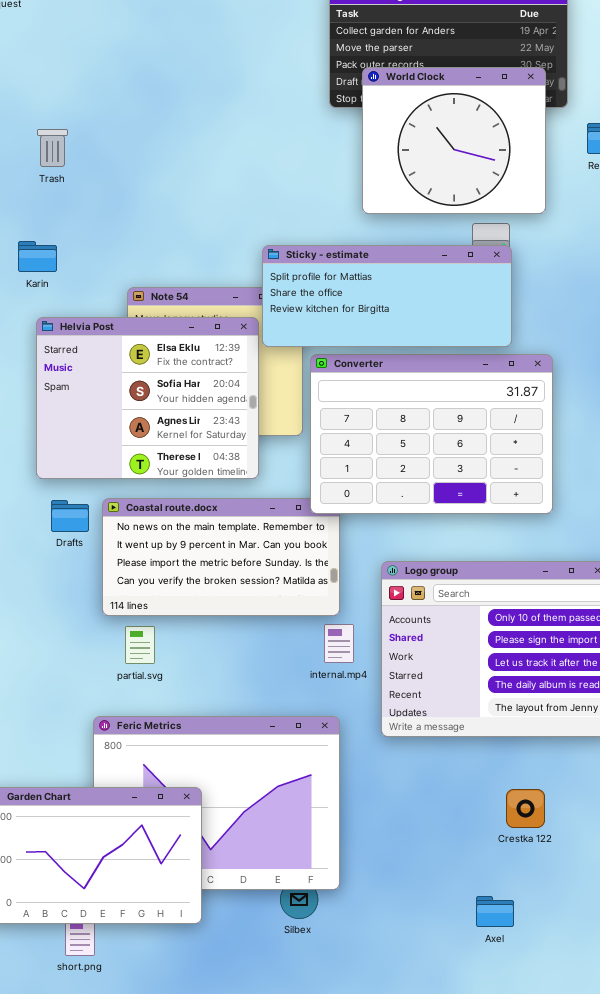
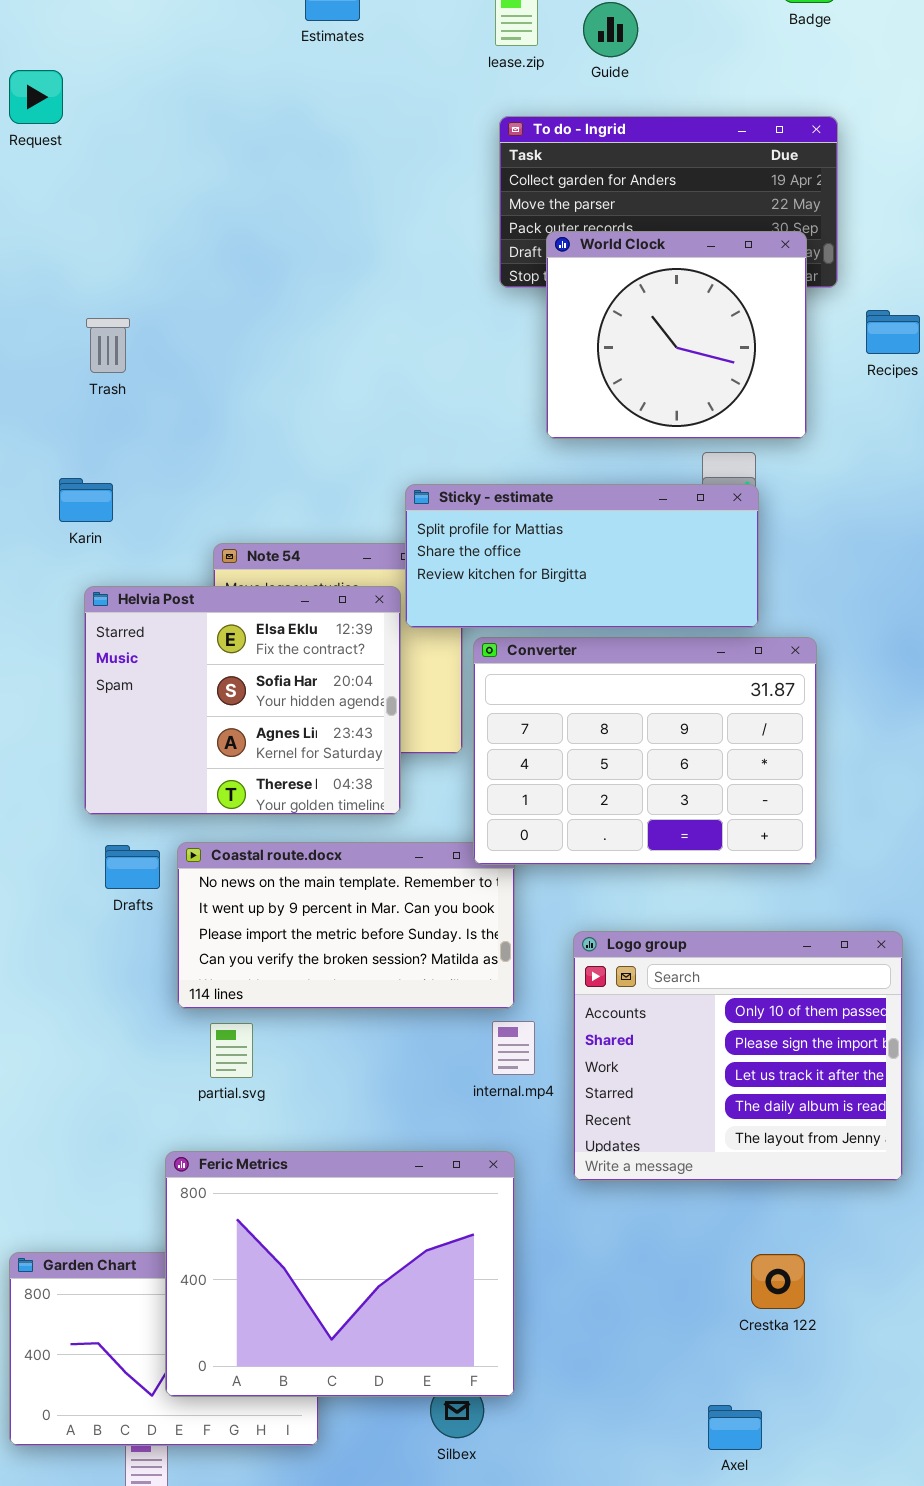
Feric Metrics: [93,716,340,890] -> [165,1151,515,1397], raised

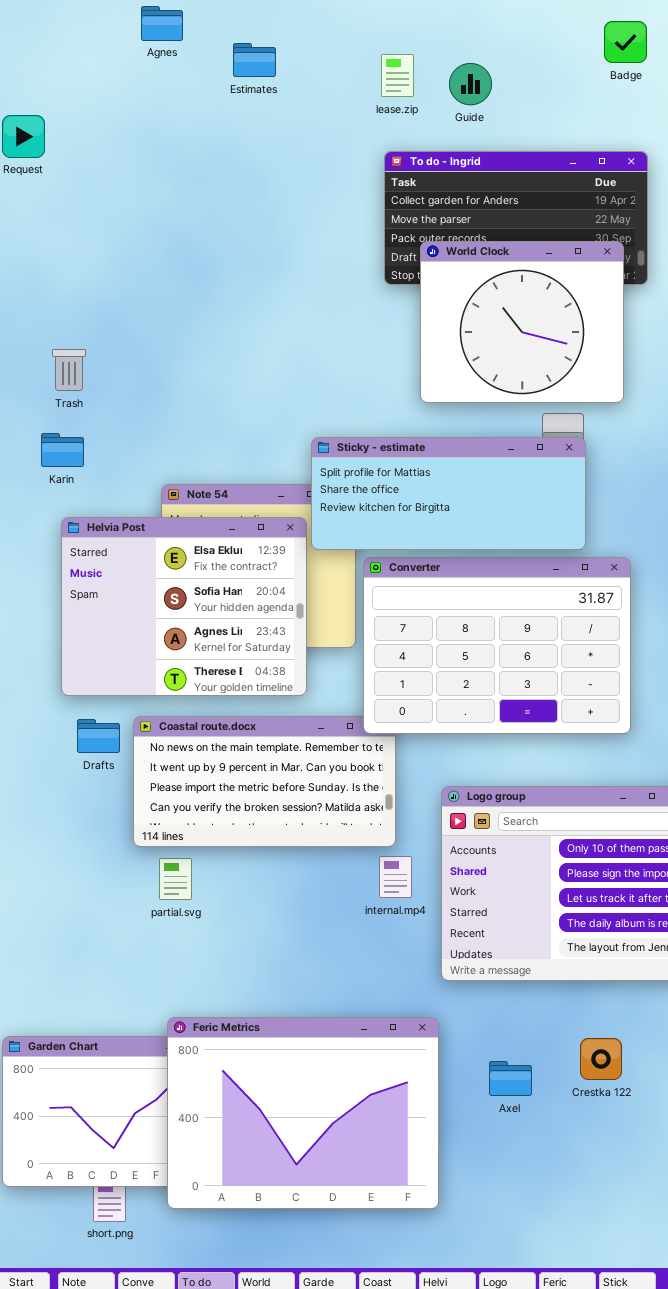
Trash: [86,318,130,373] -> [52,349,86,391], moved
Feric Metrics: [165,1151,515,1397] -> [167,1017,439,1209], moved
Axel: [708,1405,762,1450] -> [489,1061,532,1096], moved

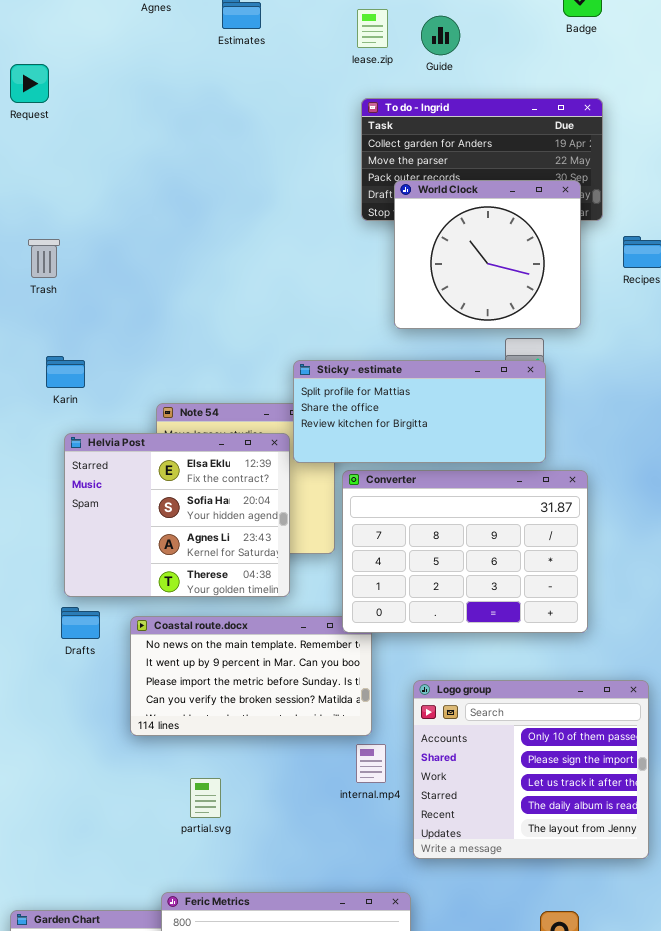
Trash: [52,349,86,391] -> [28,239,60,278], moved
Drafts: [77,719,120,753] -> [61,607,100,639], moved
partial.svg: [159,858,192,900] -> [190,778,221,818], moved

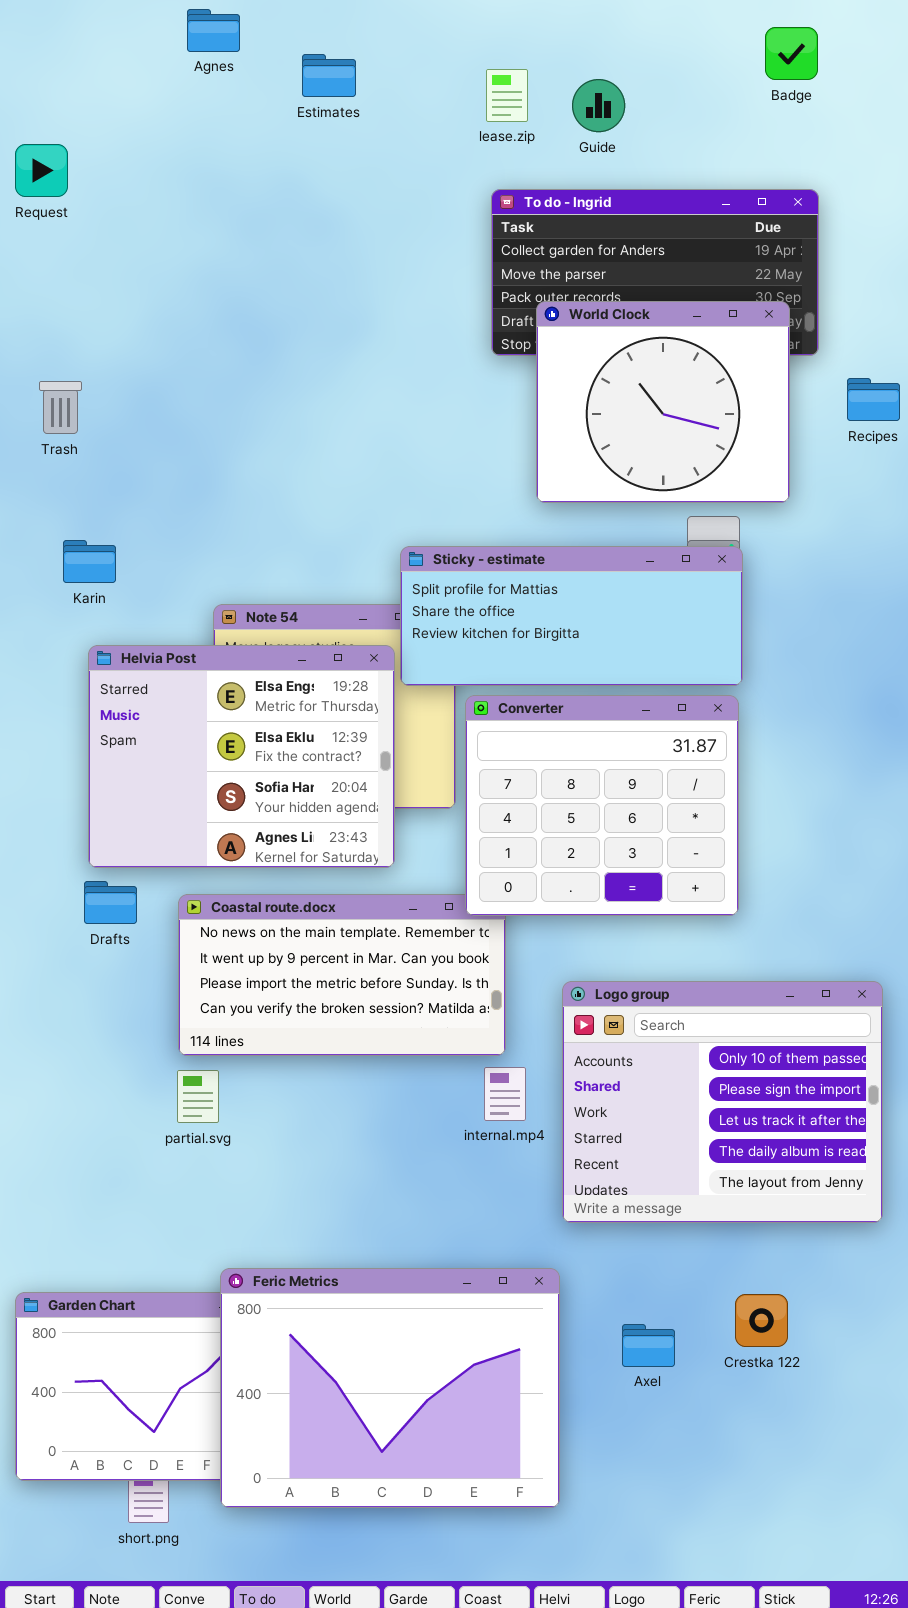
Helvia Post: [64,433,290,597] -> [88,645,395,868], scrolled up 1 row
Converter: [342,470,588,633] -> [465,695,739,916], resized
partial.svg: [190,778,221,818] -> [177,1070,219,1123], moved

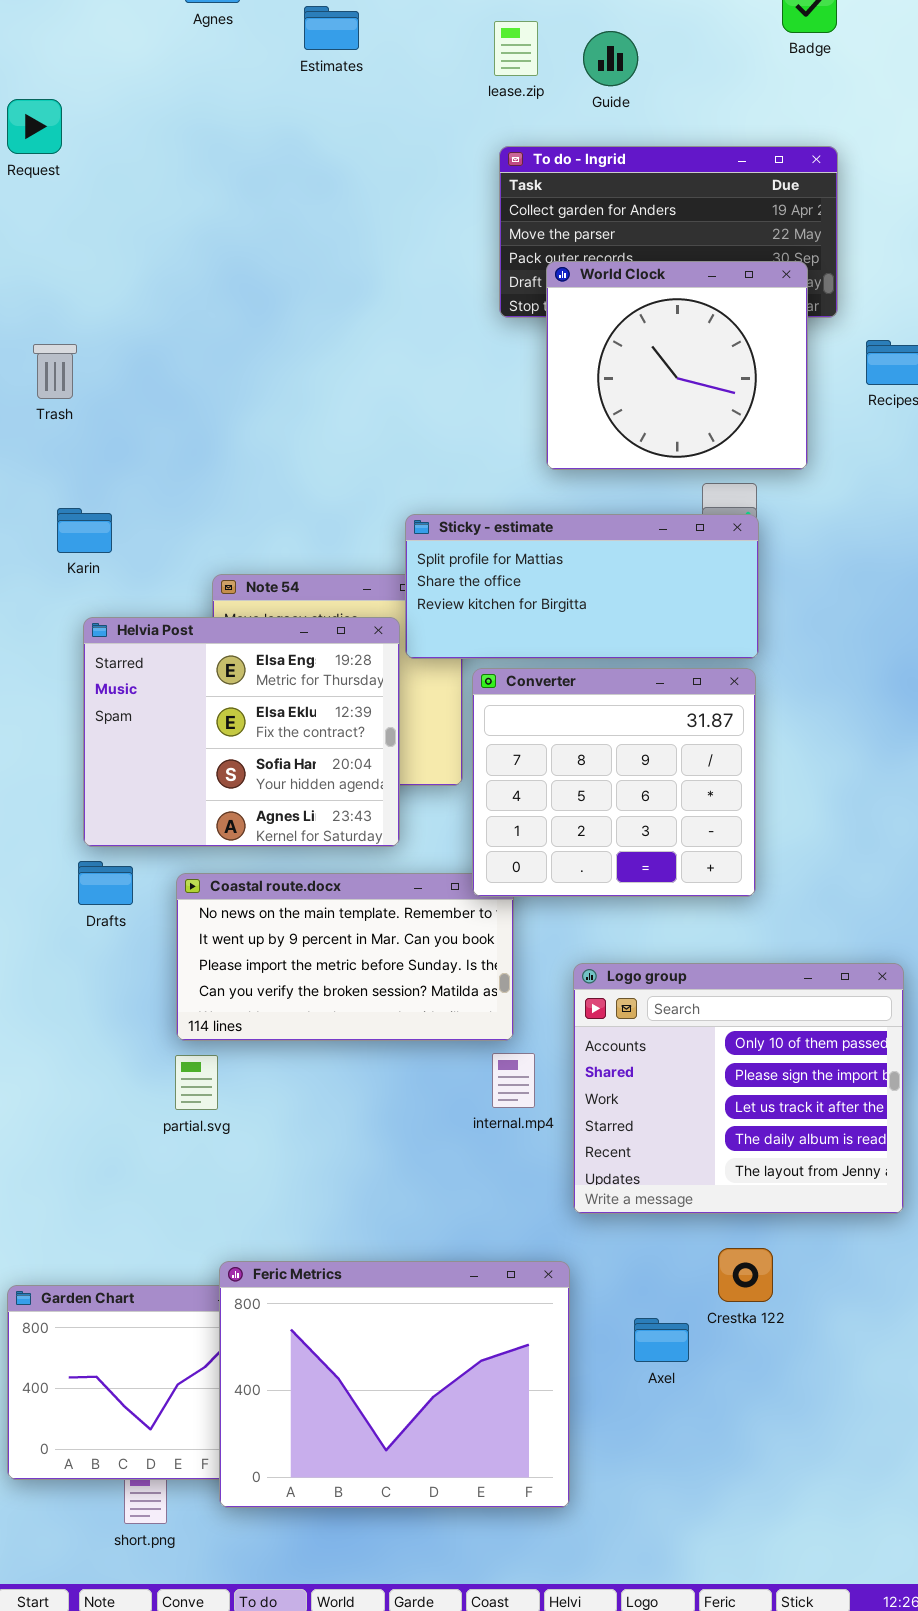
Crestka 122: [735,1294,788,1347] -> [718,1248,773,1302], moved

